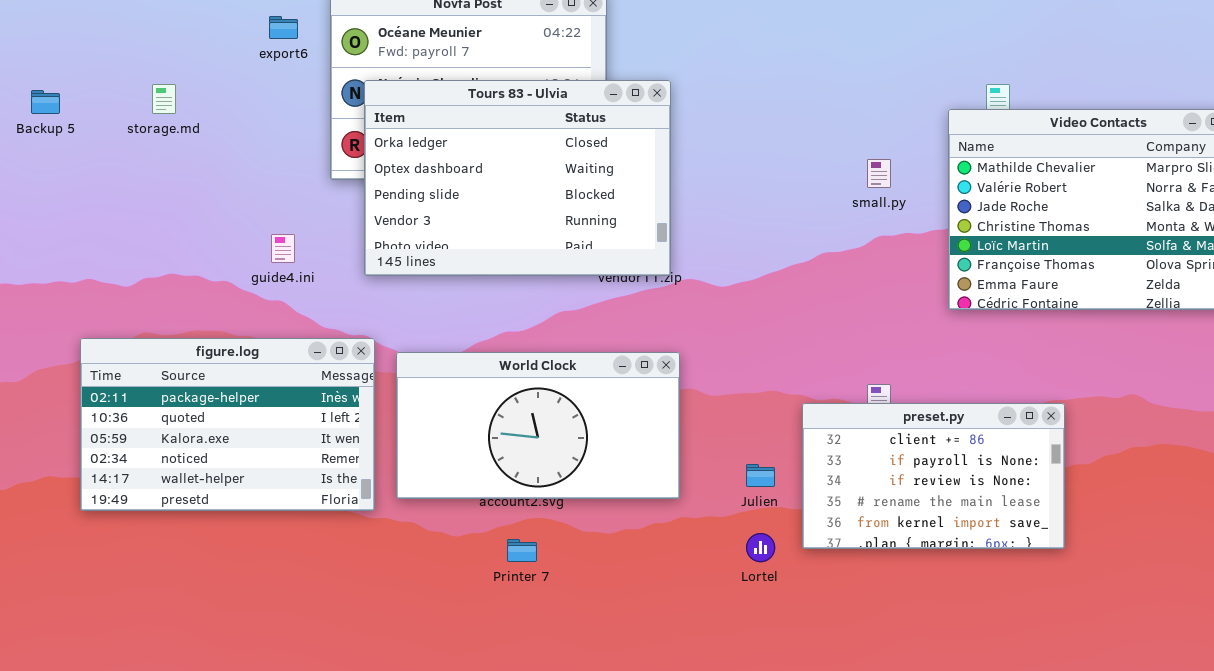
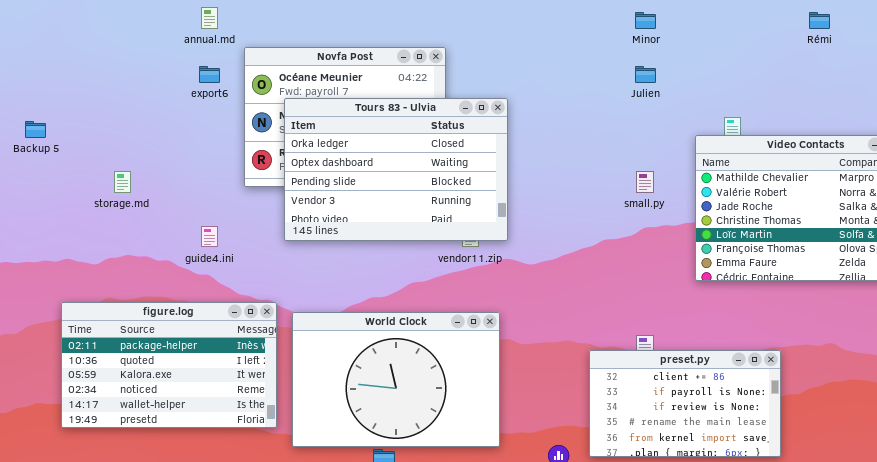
Tours 83 - Ulvia: [364,80,671,276] -> [284,98,508,241], moved
storage.md: [152,84,176,114] -> [114,171,131,193], moved
World Clock: [396,352,680,499] -> [292,312,500,447], resized
Julien: [746,464,775,487] -> [635,66,656,83], moved

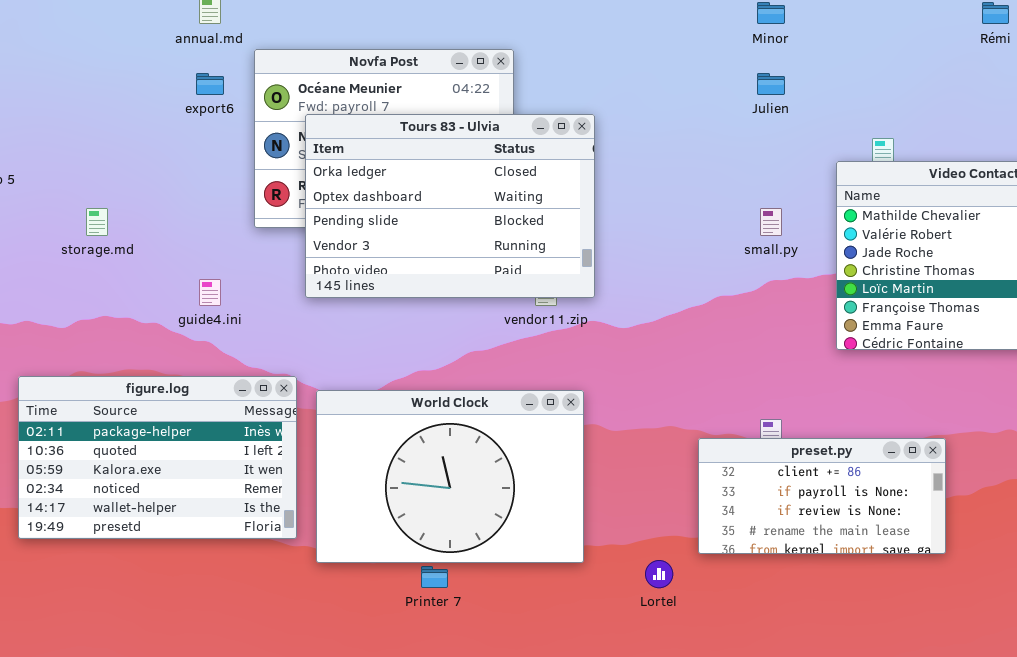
preset.py: [589,350,781,457] -> [698,438,946,554], resized

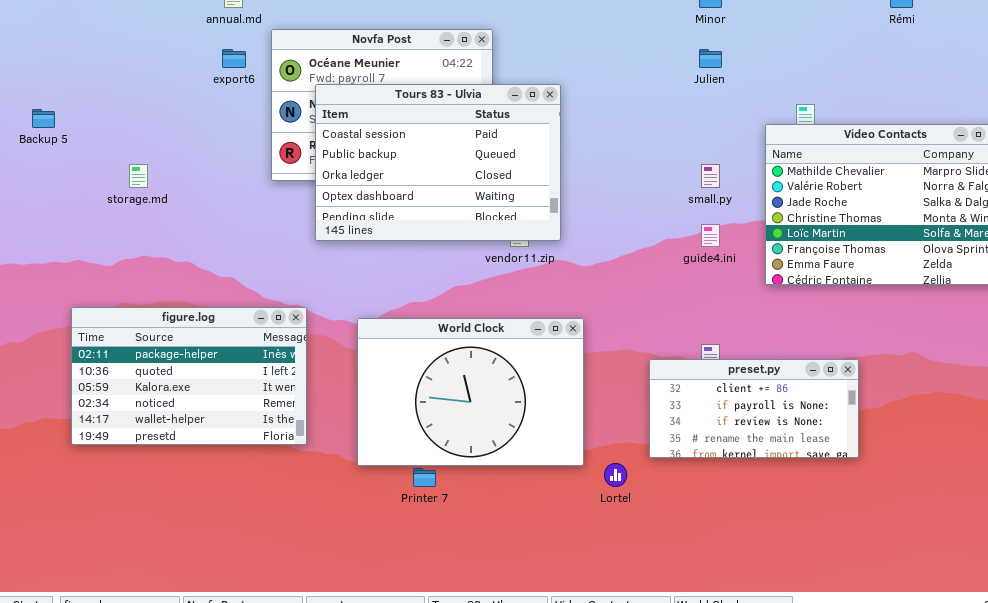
Tours 83 - Ulvia: [305,114,595,298] -> [315,84,561,241], scrolled up 2 rows
guide4.ini: [199,279,221,306] -> [701,224,720,247], moved
World Clock: [316,390,584,563] -> [357,318,584,466], moved

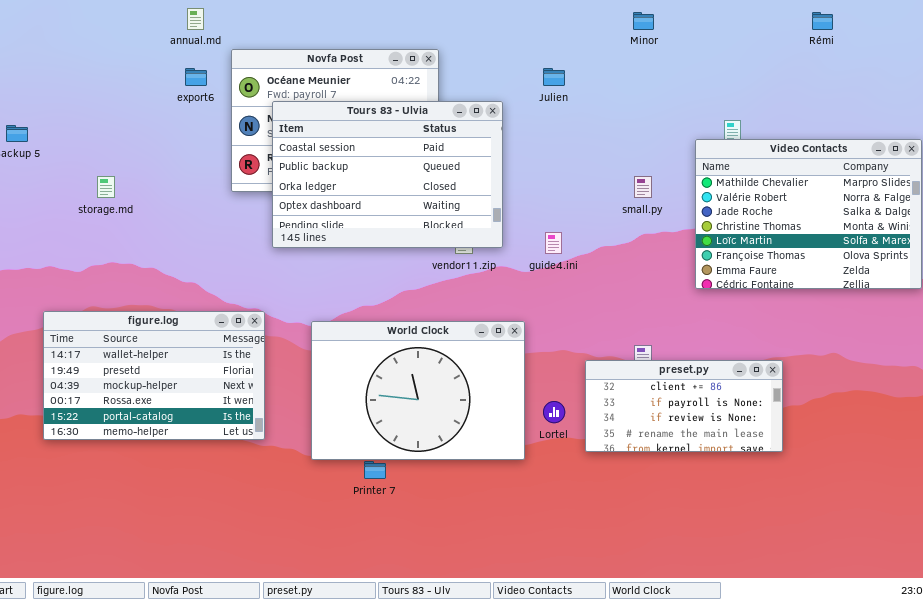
Julien: [699,49,722,68] -> [543,68,565,86], moved
guide4.ini: [701,224,720,247] -> [545,232,562,254], moved
figure.log: [71,307,307,445] -> [43,311,265,440], scrolled down 4 rows
Lortel: [604,463,627,487] -> [543,401,565,423], moved

